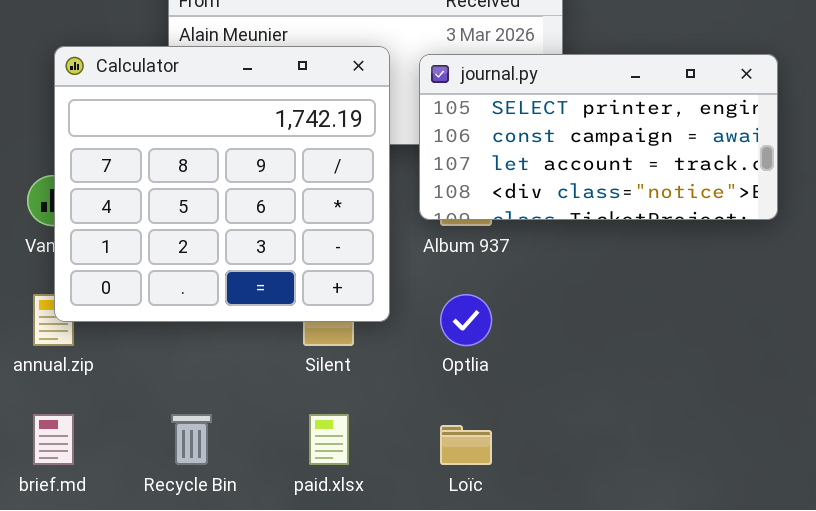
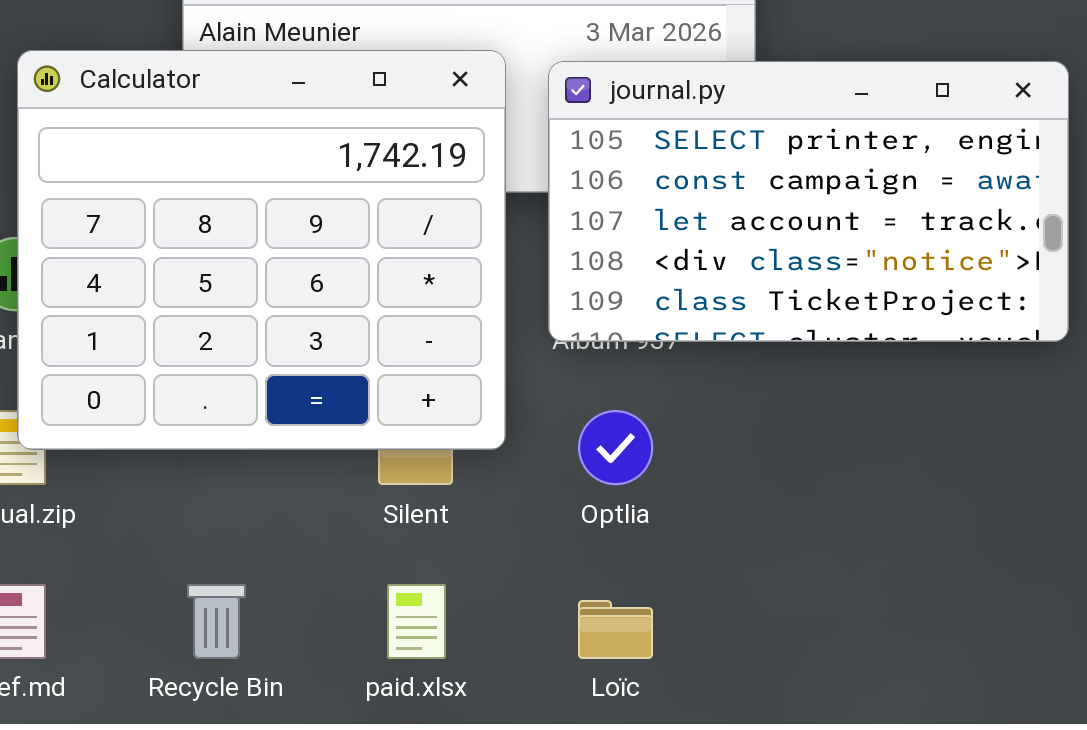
journal.py: [419,54,778,220] -> [548,61,1069,342], resized

